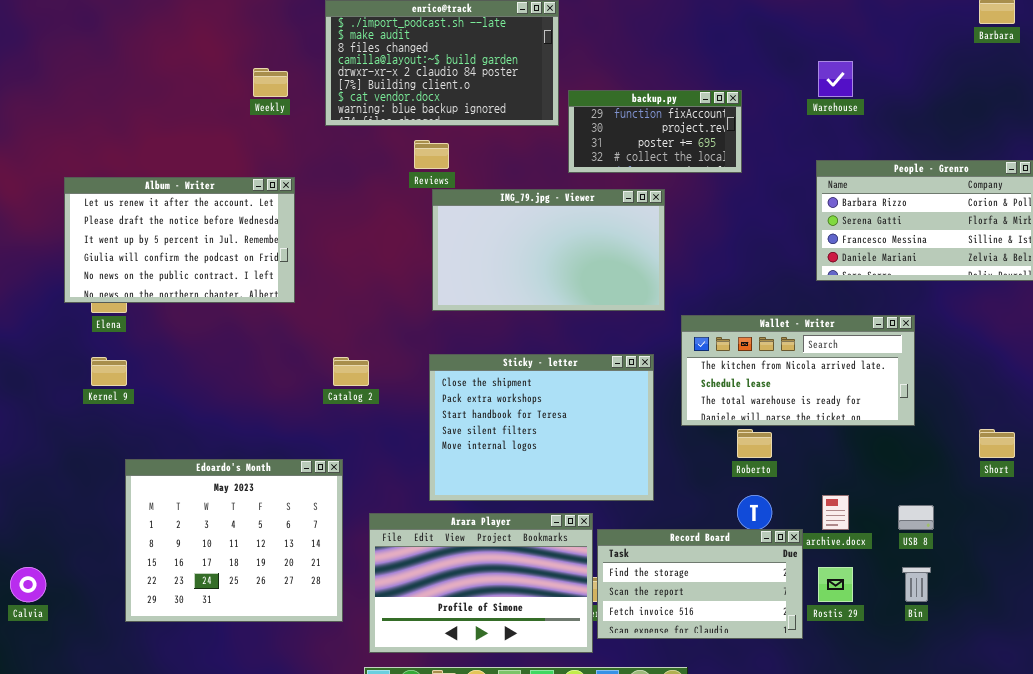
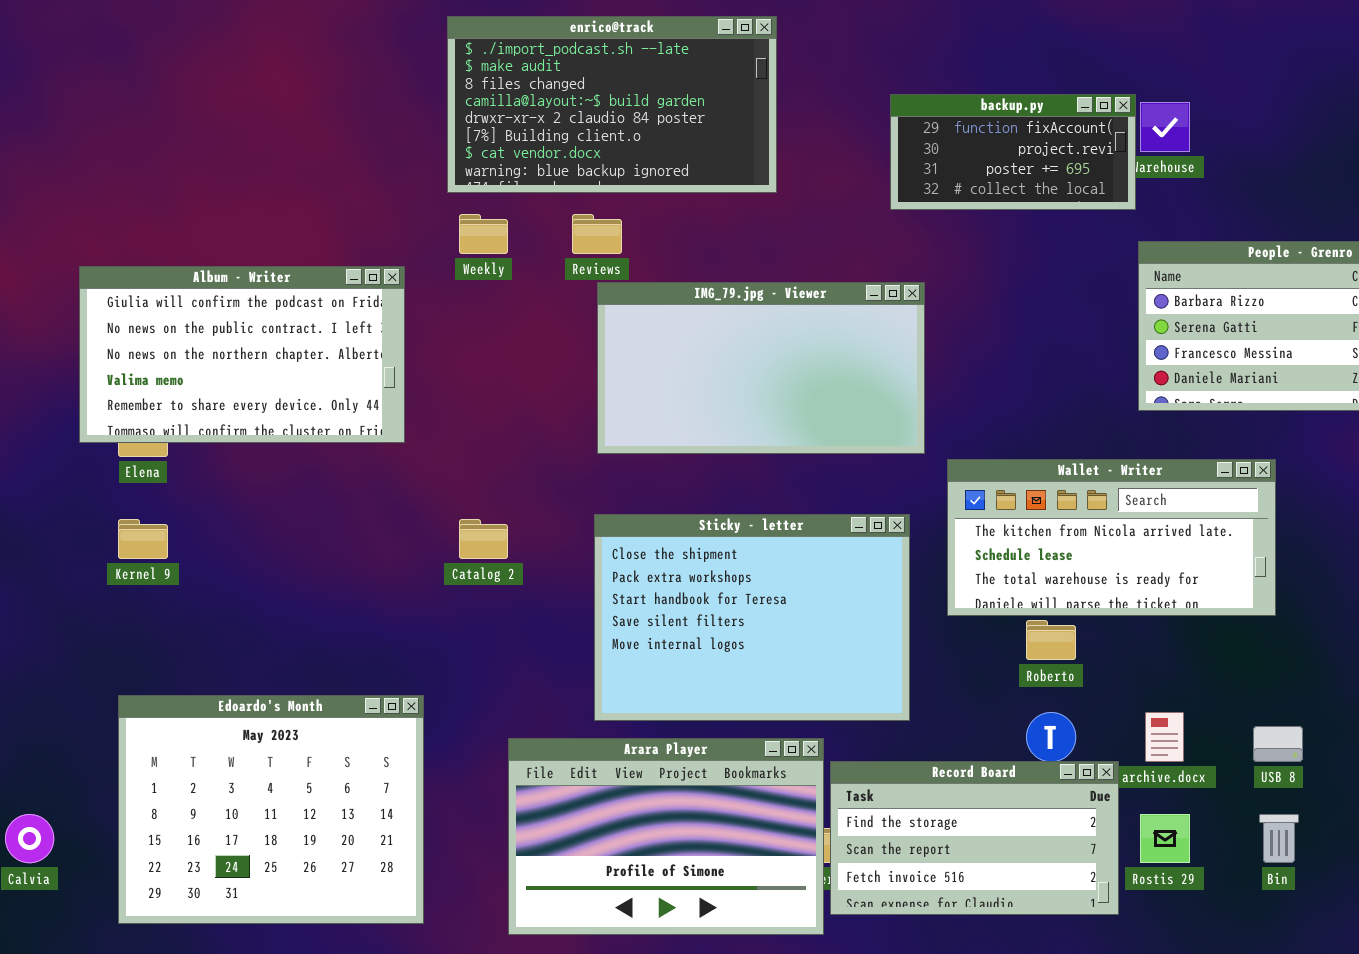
Weekly: [253,68,288,97] -> [459,214,508,254], moved
backup.py: [568,90,742,173] -> [890,94,1136,210], moved
Album - Writer: [64,177,295,303] -> [79,266,405,443], scrolled down 3 rows
Edoardo's Month: [125,459,343,622] -> [118,695,424,924], moved

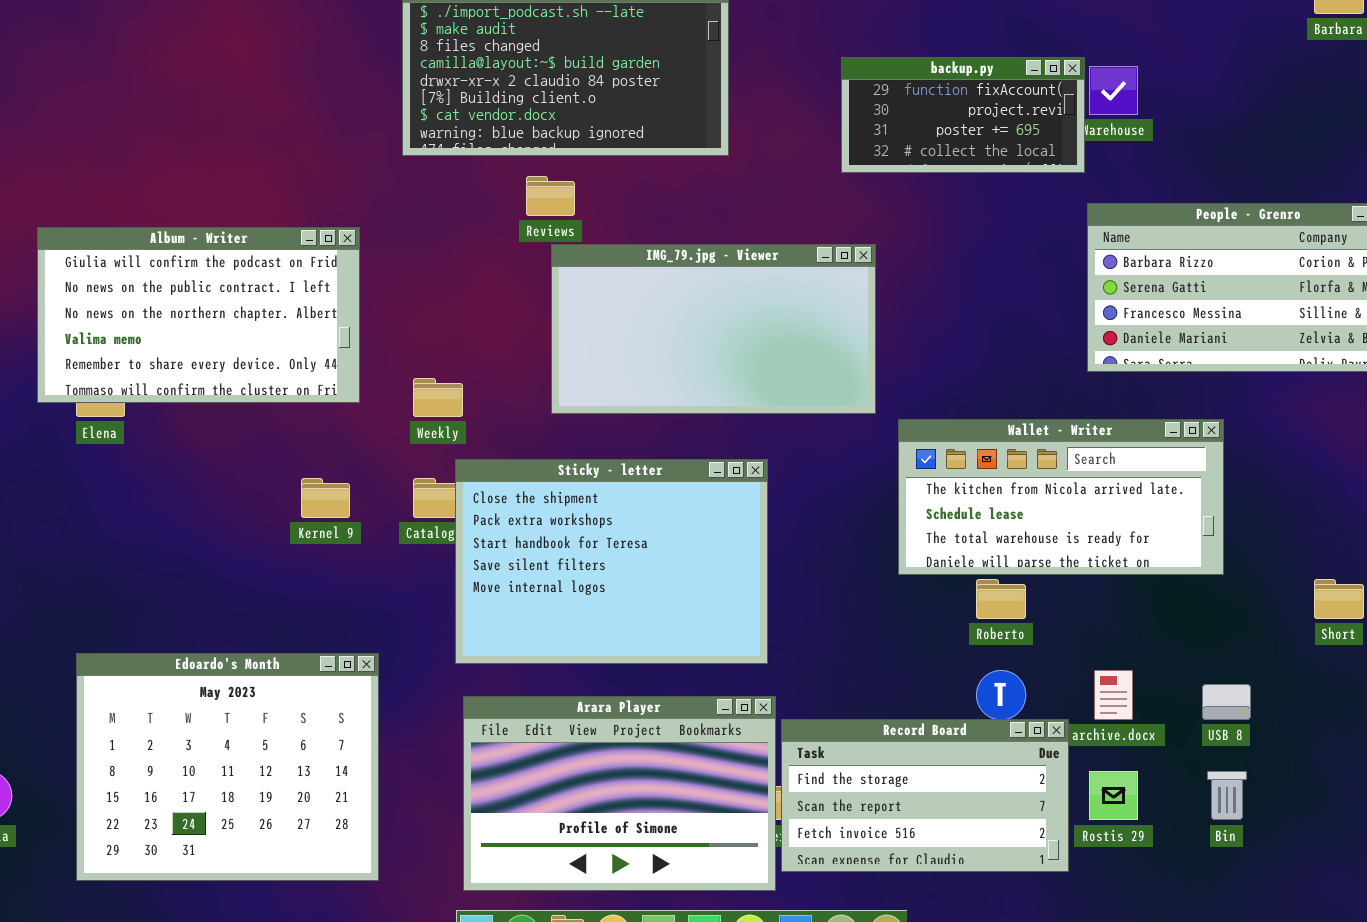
Weekly: [459,214,508,254] -> [413,378,463,417], moved
Sticky - letter: [594,514,910,721] -> [455,459,768,664], moved
Kernel 9: [118,519,168,559] -> [301,478,350,518], moved

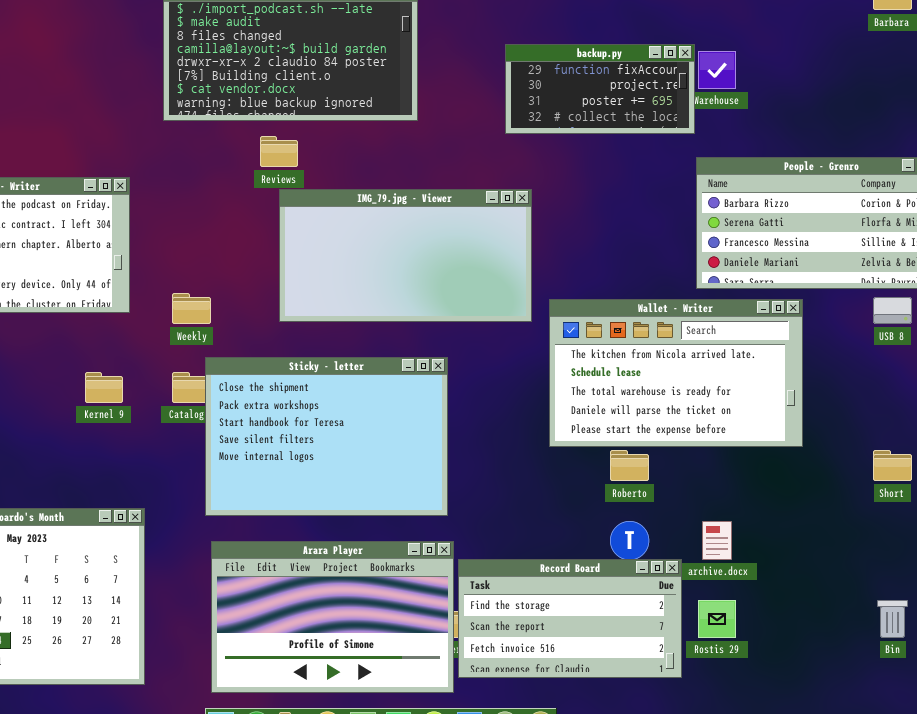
Wallet - Writer: [898,419,1224,575] -> [549,299,803,447], resized
USB 8: [1202,684,1251,720] -> [873,297,912,324], moved
Bin: [1207,771,1247,820] -> [877,600,908,638], moved

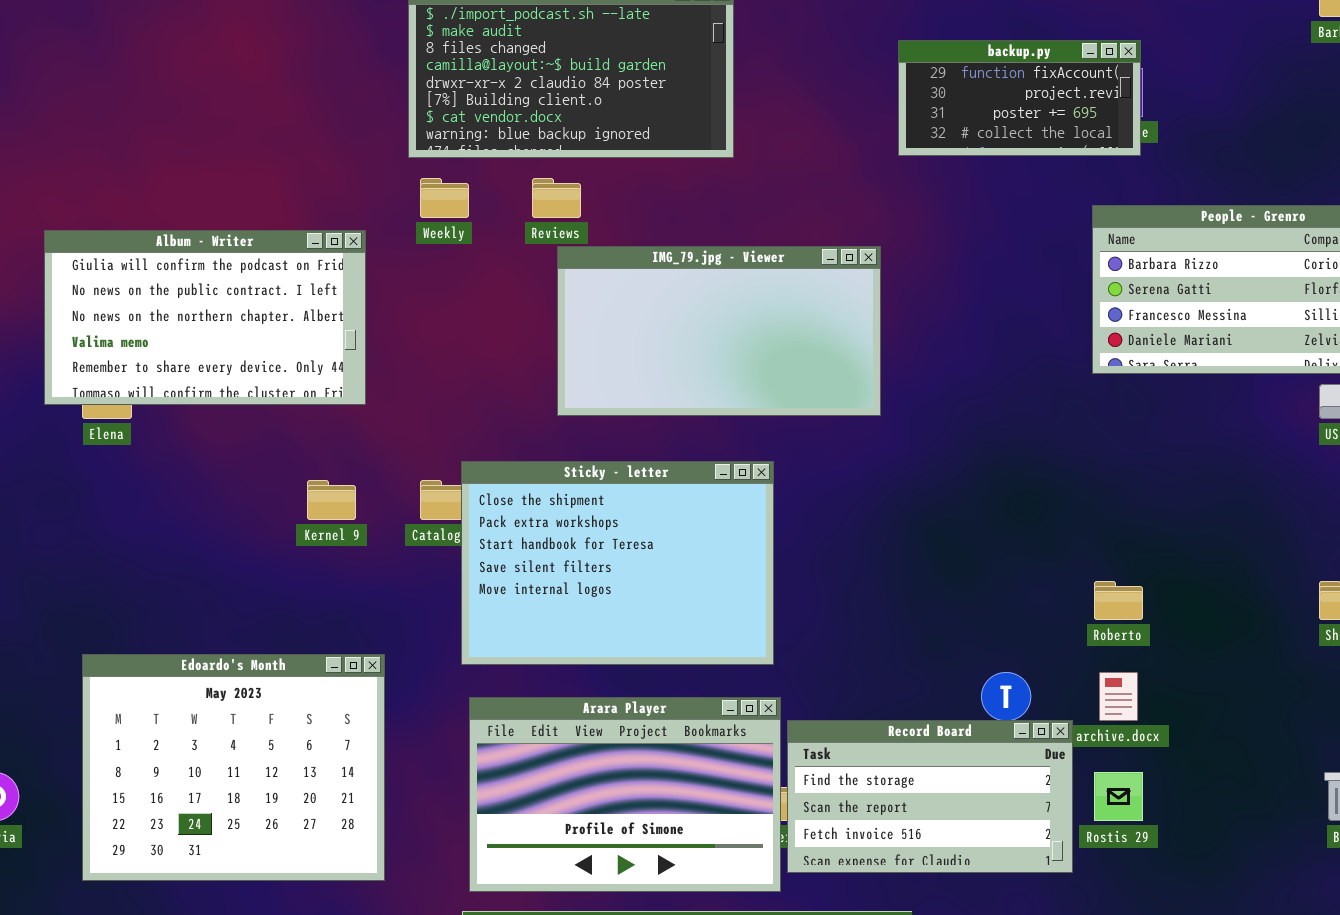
backup.py: [505,44,695,134] -> [898,40,1141,156], moved
Weekly: [172,293,211,324] -> [420,178,469,218], moved
Wallet - Writer: [549,299,803,447] -> none, closed
Roberto: [610,450,649,481] -> [1094,581,1143,620], moved

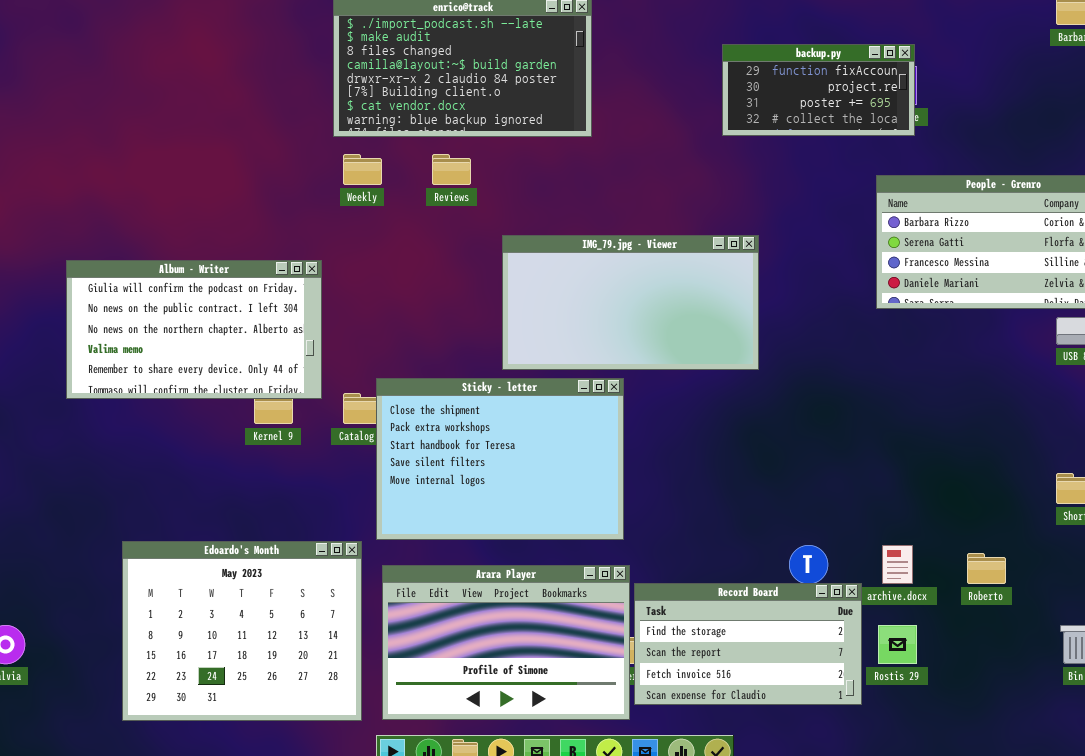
Album - Writer: [44,230,366,405] -> [66,260,322,399], moved
IMG_79.jpg - Viewer: [557,246,881,416] -> [502,235,759,370], moved
Roberto: [1094,581,1143,620] -> [967,553,1006,584], moved
Edoardo's Month: [82,654,385,881] -> [122,541,362,721], moved

